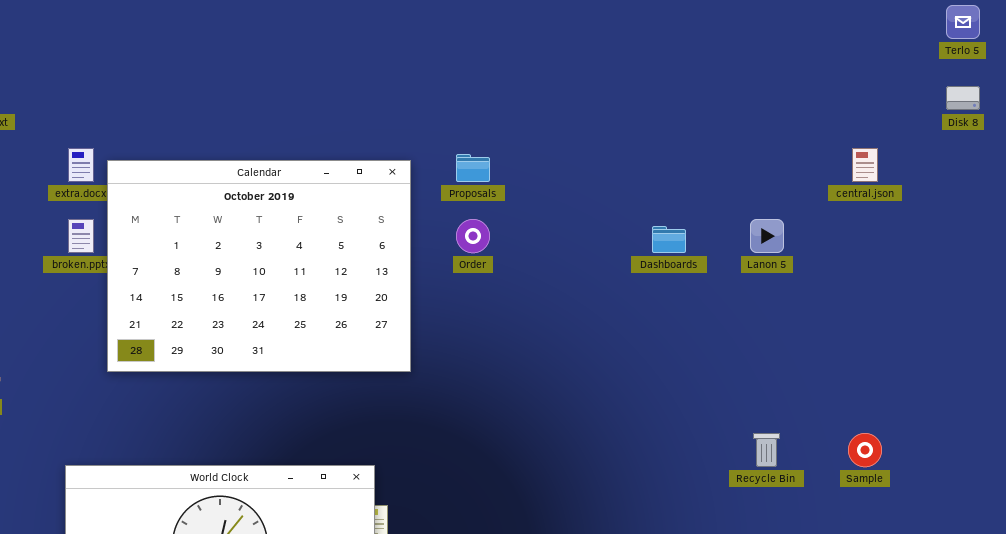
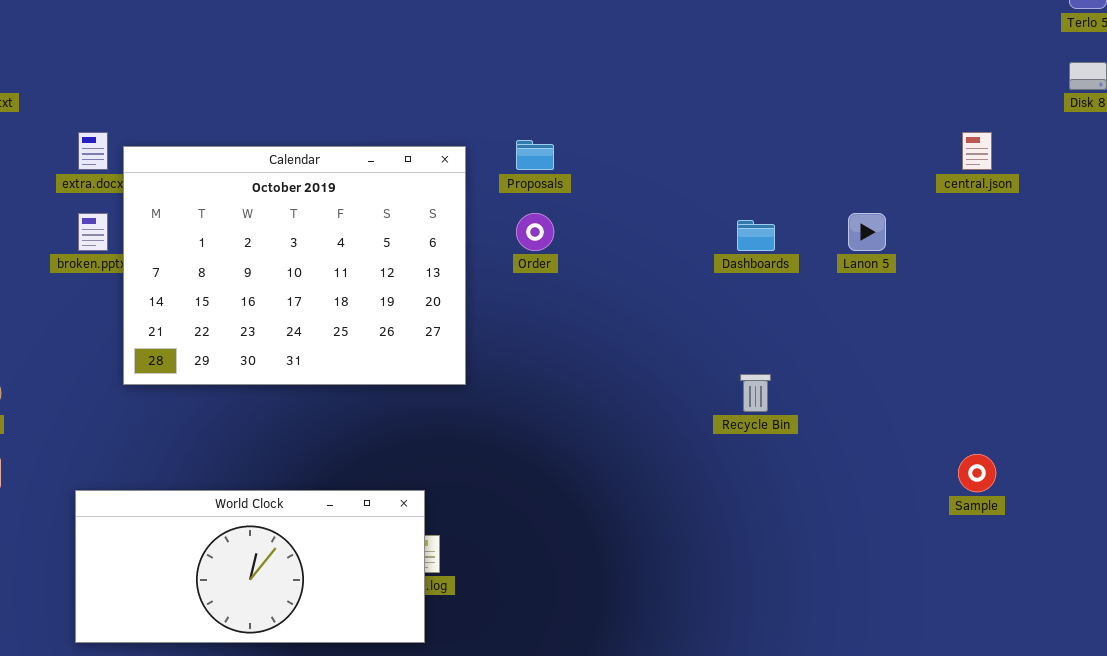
Recycle Bin: [753,433,780,467] -> [740,374,771,412], moved

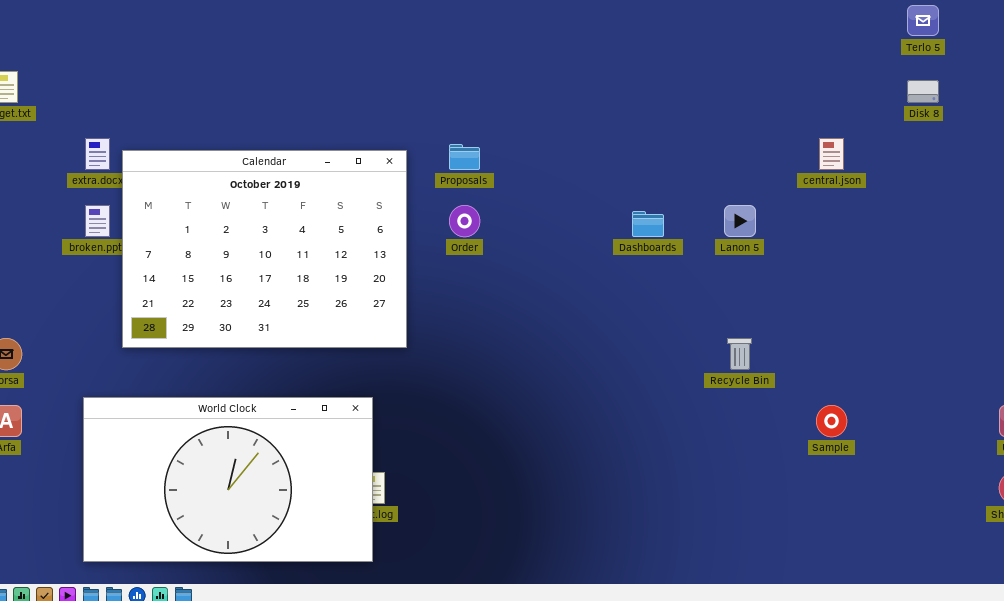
Recycle Bin: [740,374,771,412] -> [727,338,752,370], moved
World Clock: [75,490,425,643] -> [83,397,373,562], resized

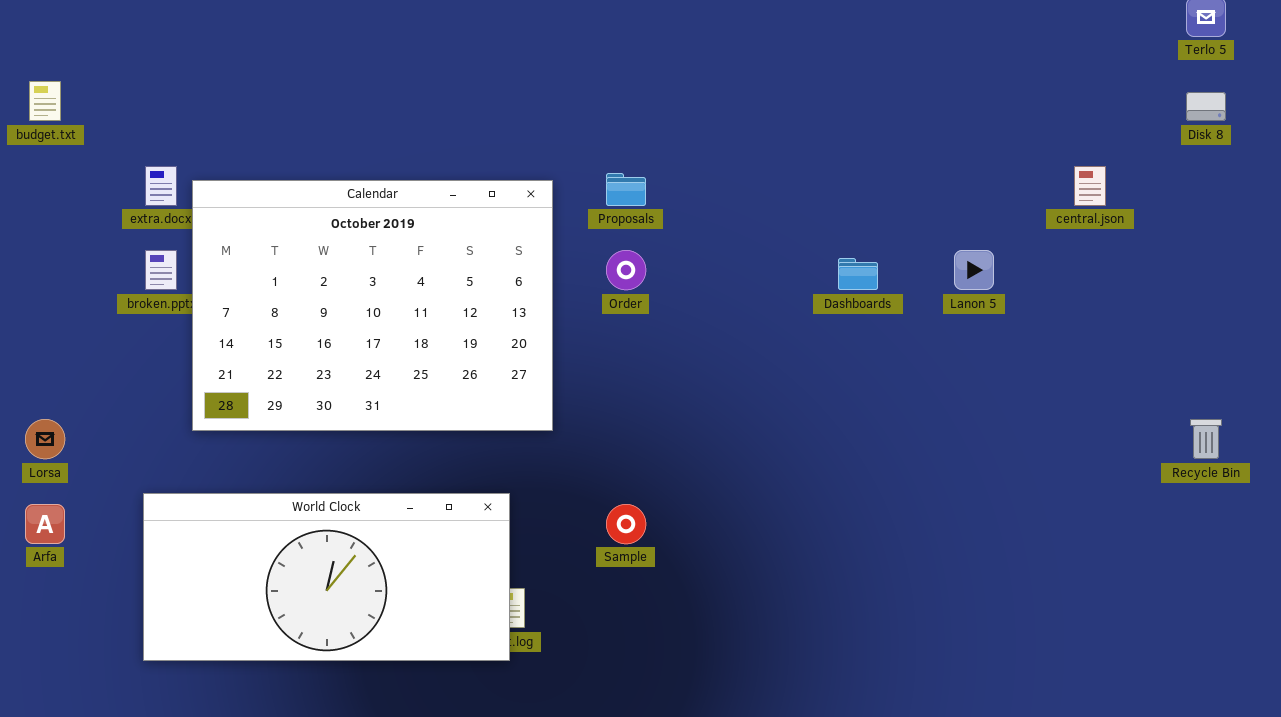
Recycle Bin: [727,338,752,370] -> [1190,419,1222,459], moved
World Clock: [83,397,373,562] -> [143,493,510,661], resized
Sample: [816,405,847,437] -> [606,504,646,544], moved

